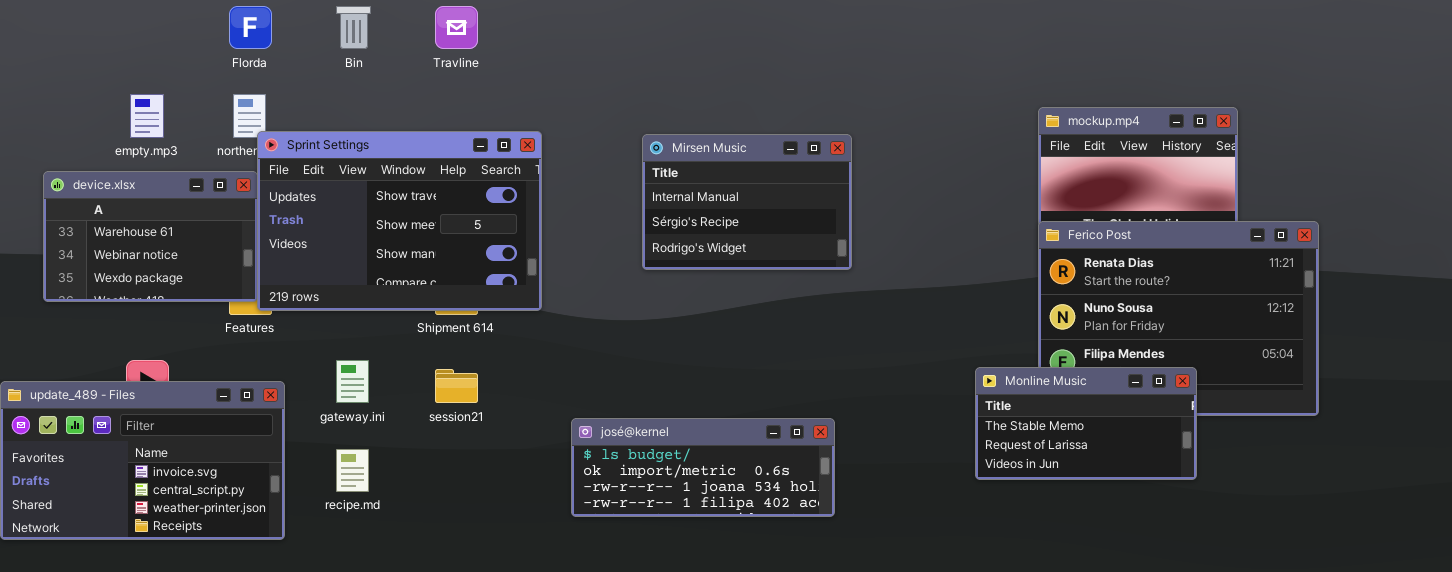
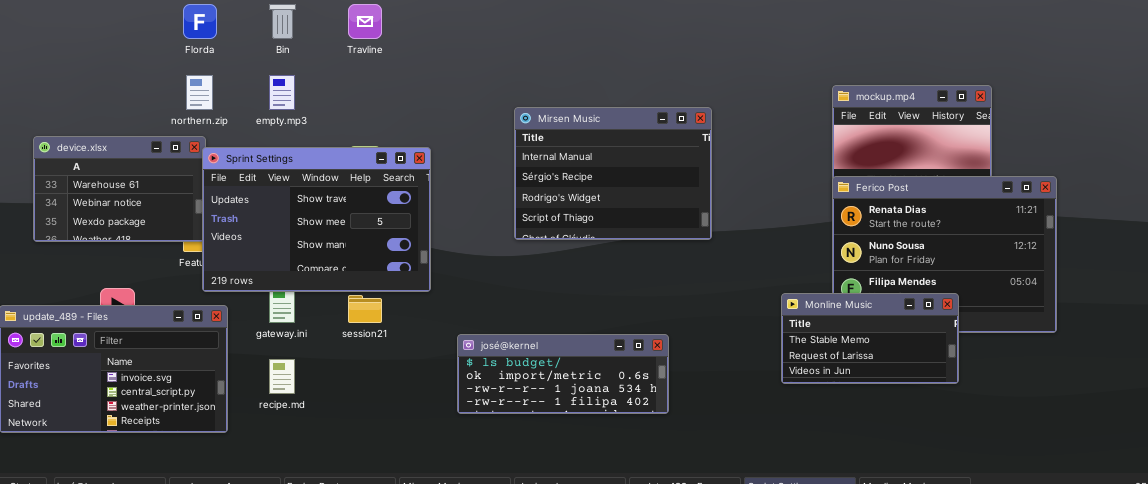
empty.mp3: [130,94,164,138] -> [269,75,295,110], moved
Sprint Settings: [257,131,542,311] -> [202,147,431,292], moved
Mirsen Music: [642,134,852,270] -> [514,107,712,240], resized

